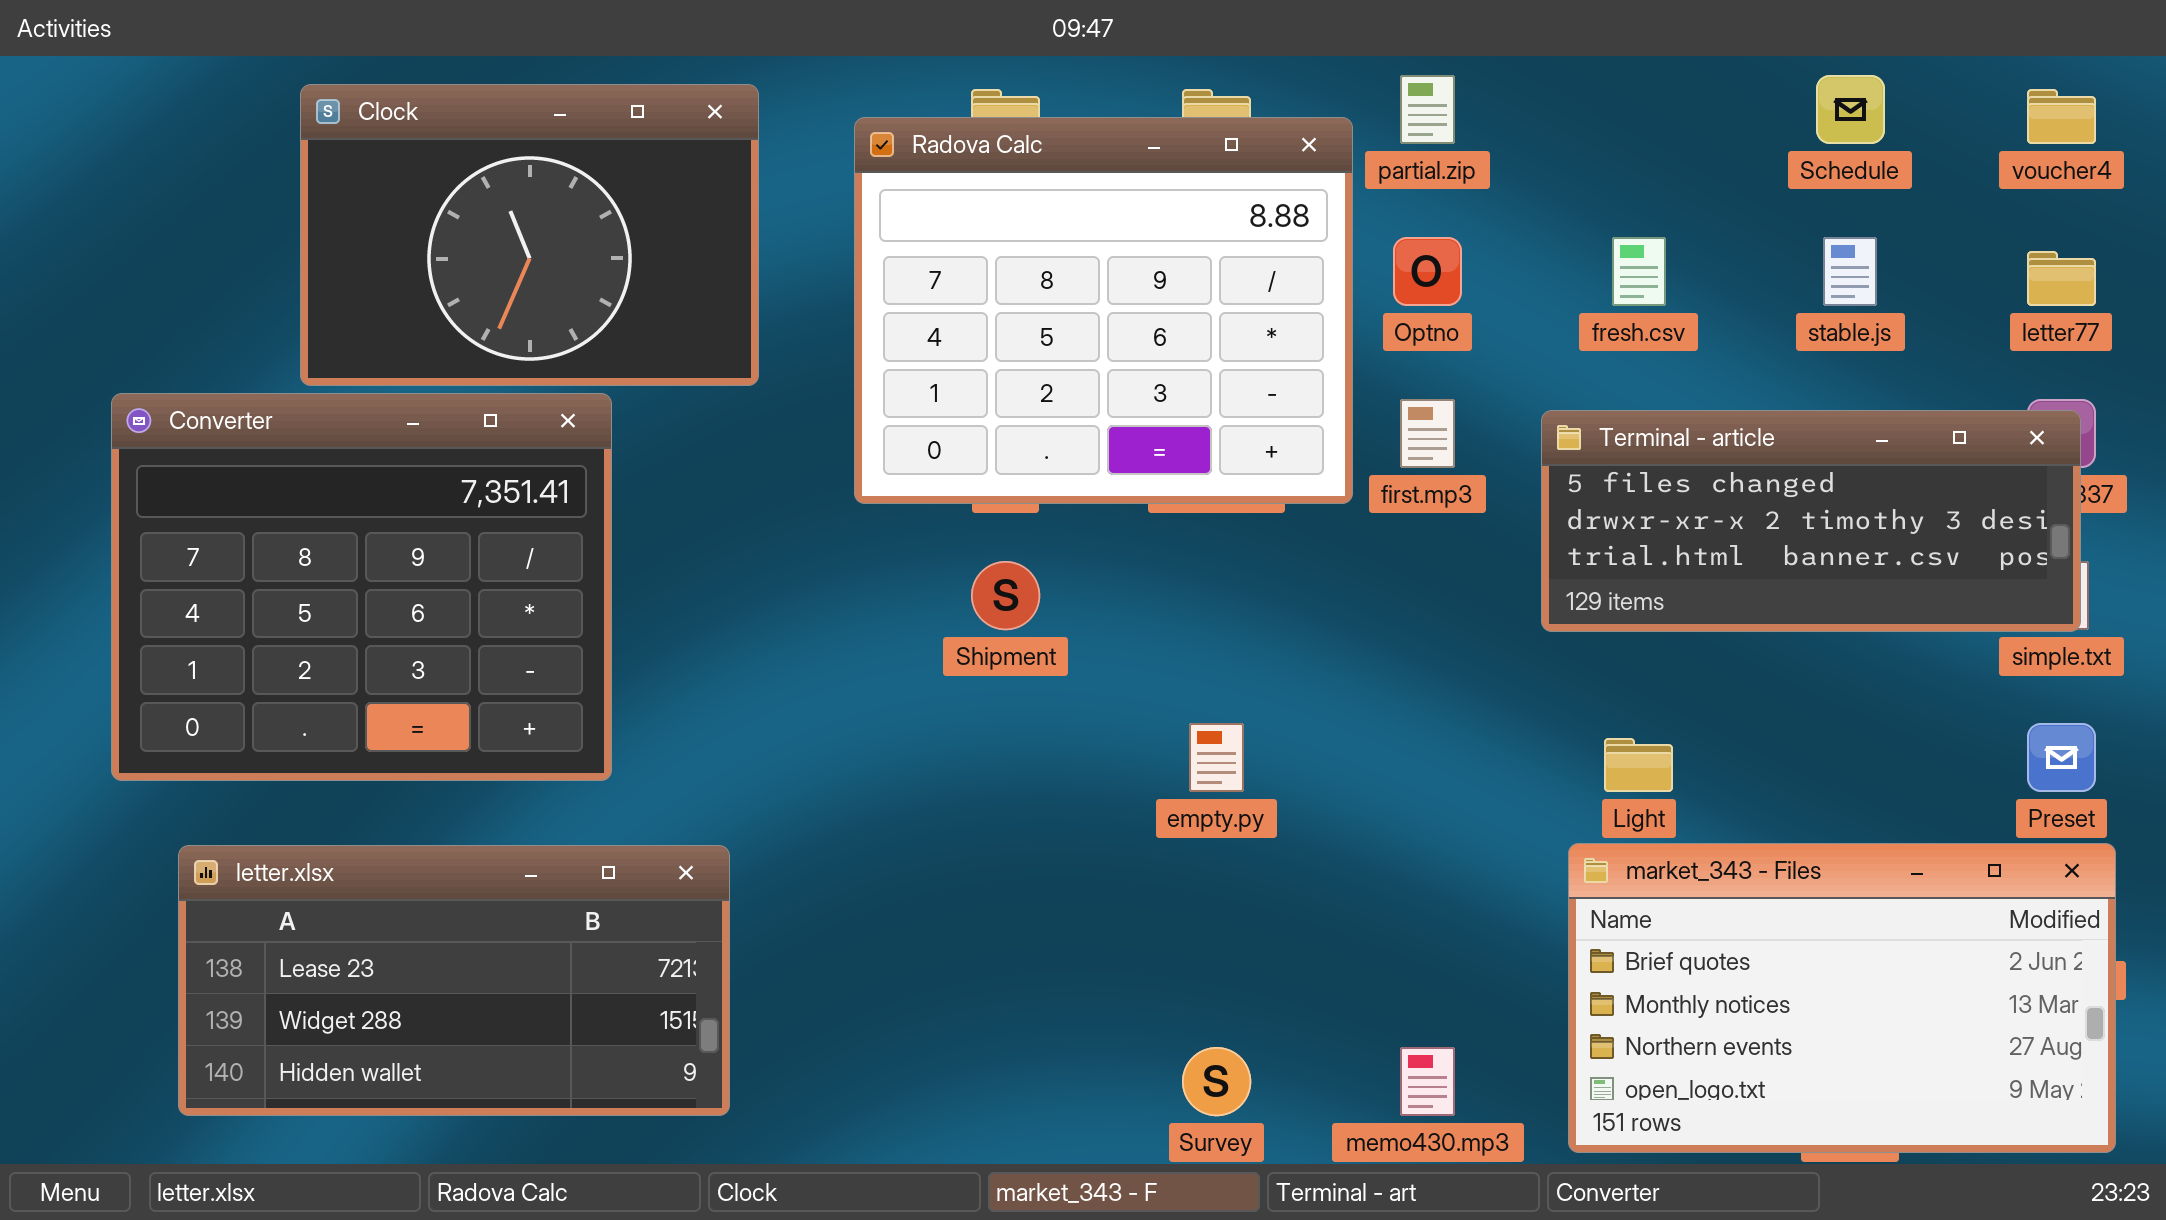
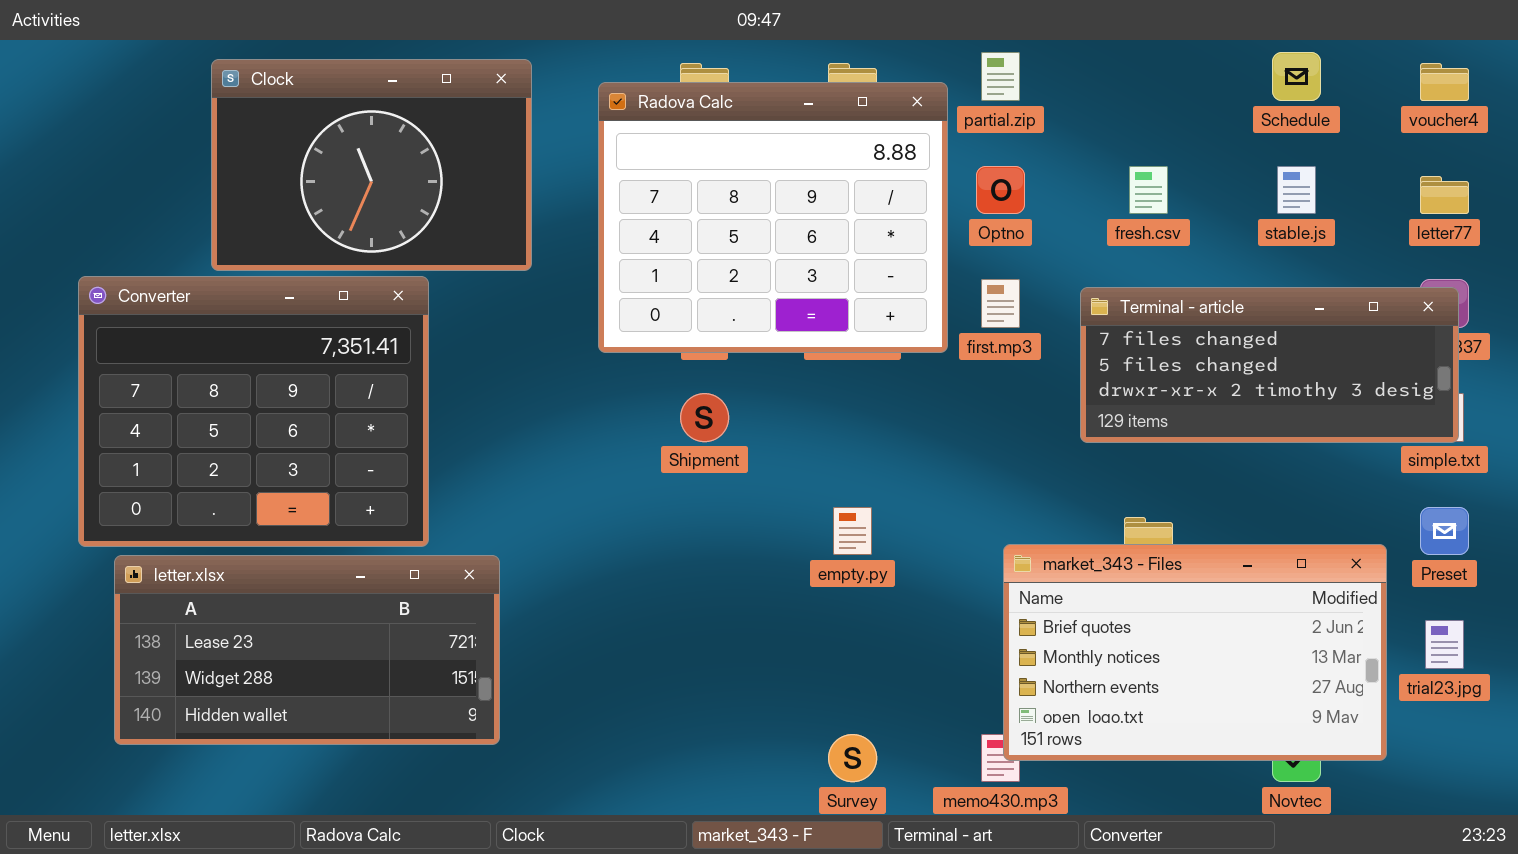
Terminal - article: [1541,410,2081,632] -> [1080,287,1459,443], scrolled up 1 row
market_343 - Files: [1568,843,2116,1153] -> [1003,544,1387,761], moved
letter.xlsx: [178,845,730,1116] -> [114,555,500,745], moved

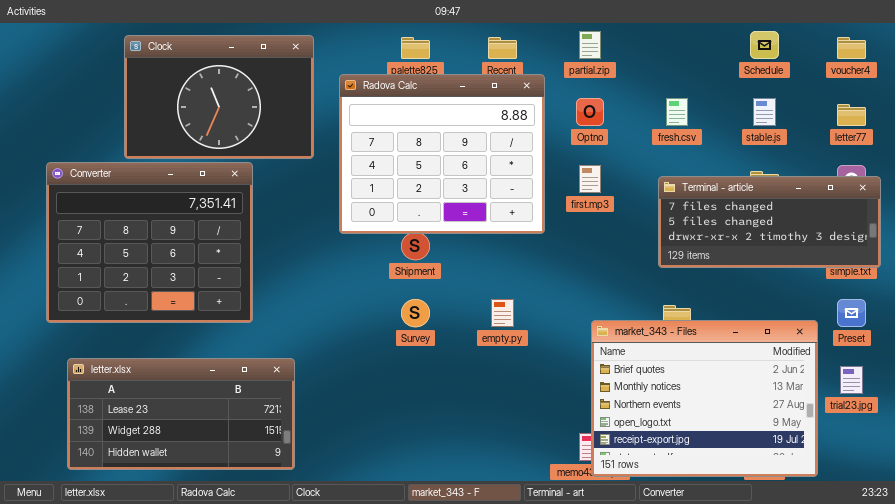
Radova Calc: [598,82,948,353] -> [339,74,545,234], moved
Terminal - article: [1080,287,1459,443] -> [658,176,881,268], moved
market_343 - Files: [1003,544,1387,761] -> [591,320,818,477], resized
letter.xlsx: [114,555,500,745] -> [67,358,295,470], moved
Survey: [828,734,877,782] -> [401,299,430,327], moved

